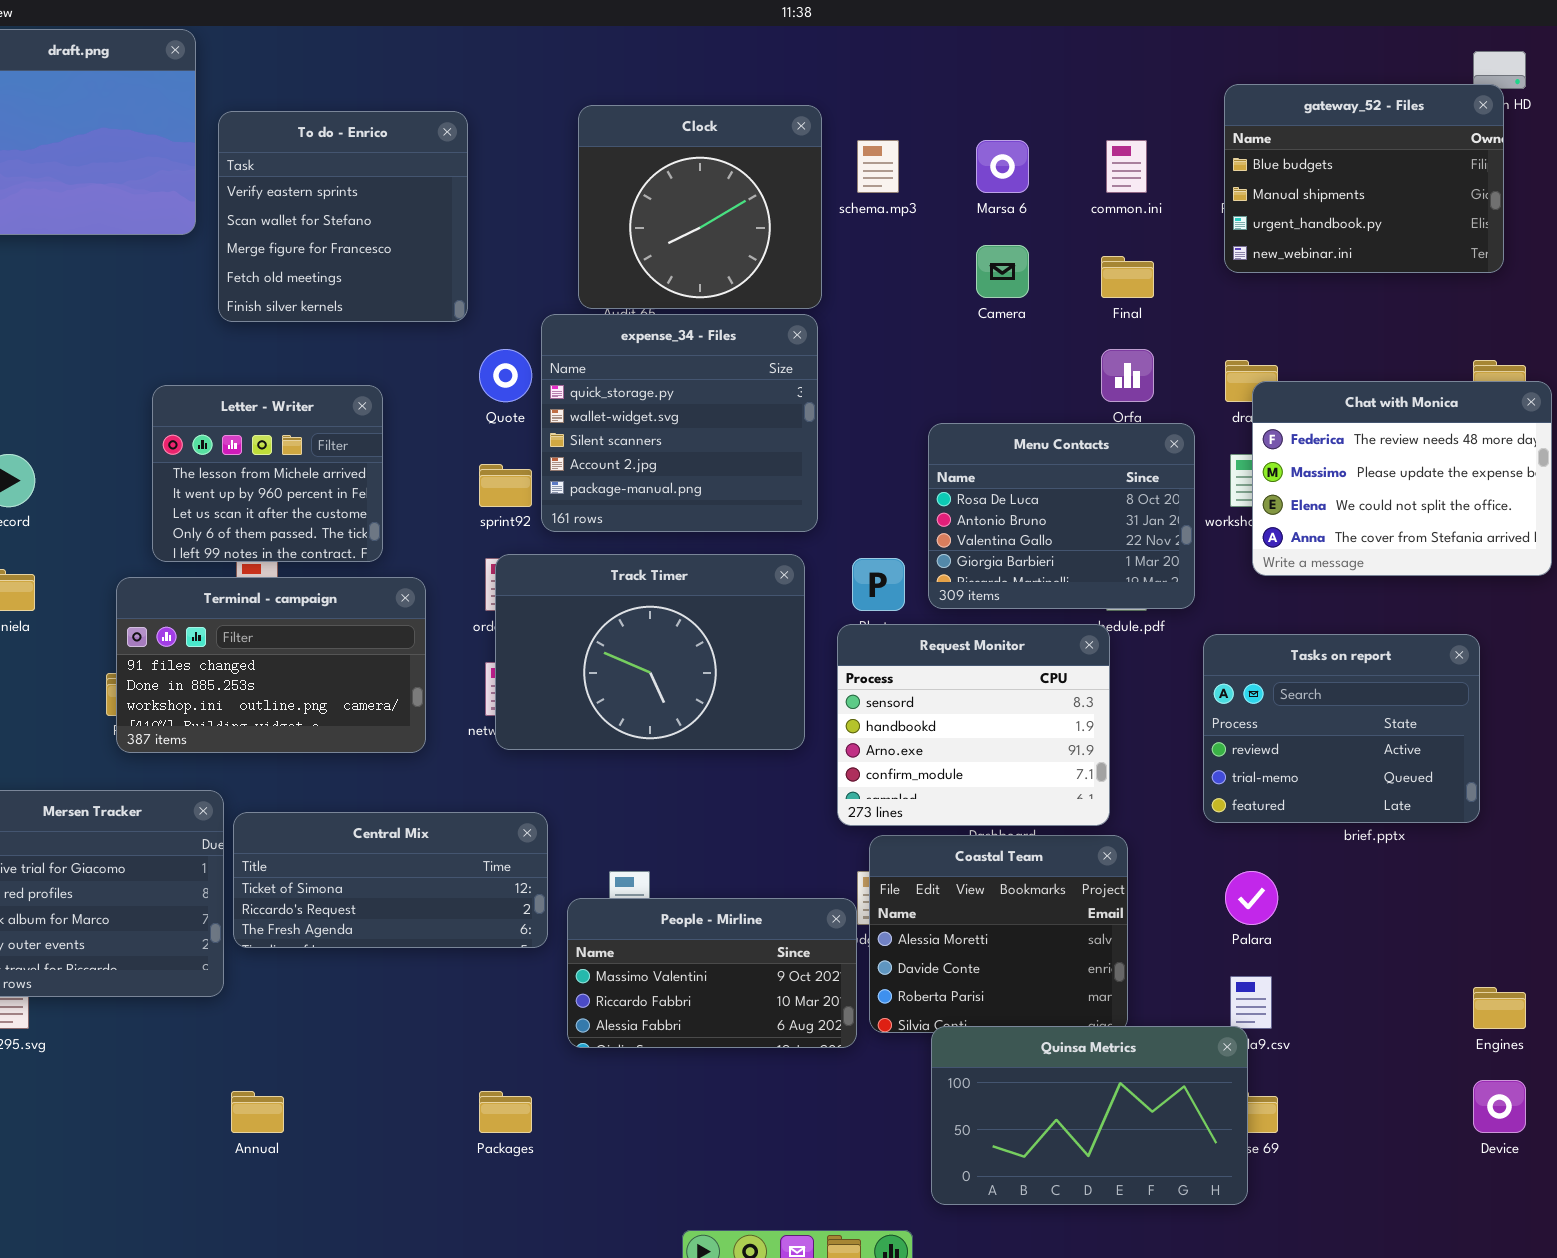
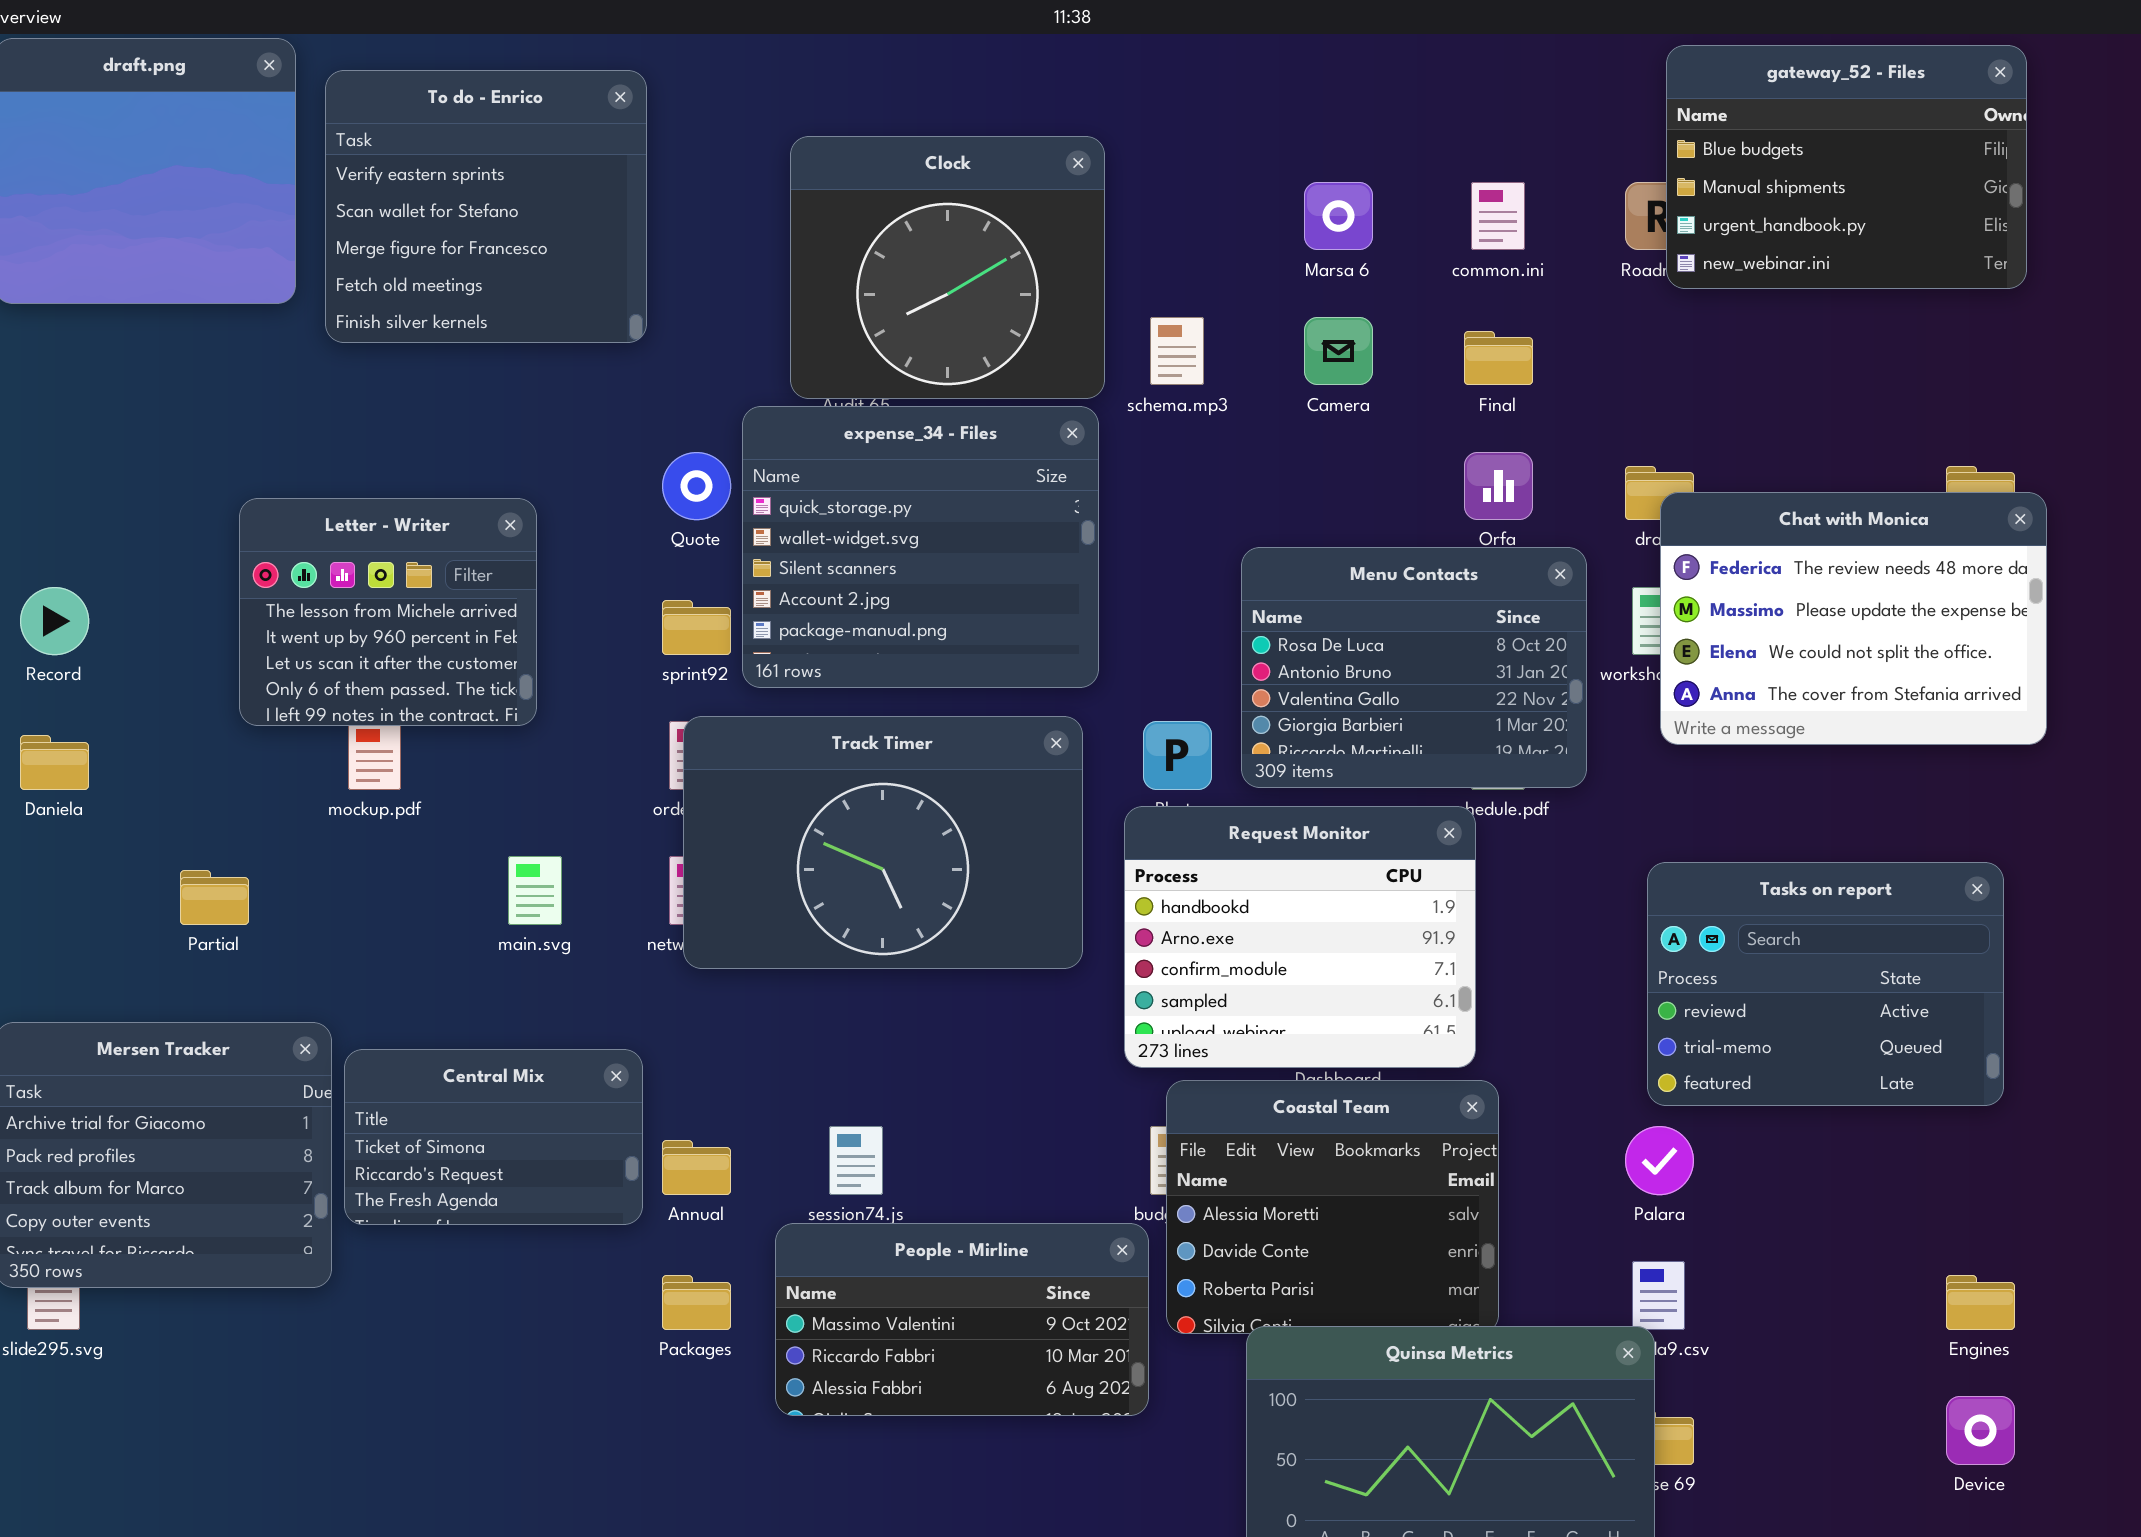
gateway_52 - Files: [1224,84,1504,273] -> [1666,45,2027,289], moved
To do - Enrico: [218,111,468,322] -> [325,70,647,343], moved
schema.mp3: [857,140,899,193] -> [1150,317,1204,385], moved
Terminal - campaign: [116,577,426,753] -> none, closed
Request Monitor: [837,624,1110,826] -> [1124,806,1476,1068], scrolled down 1 row
Tasks on report: [1203,634,1480,823] -> [1647,862,2004,1106], moved
Central Mix: [233,812,548,948] -> [344,1049,643,1225], resized
People - Mirline: [567,898,857,1048] -> [775,1223,1149,1416], moved
Annual: [231,1091,284,1133] -> [662,1140,731,1195], moved
Packages: [479,1091,532,1133] -> [662,1275,731,1330], moved

